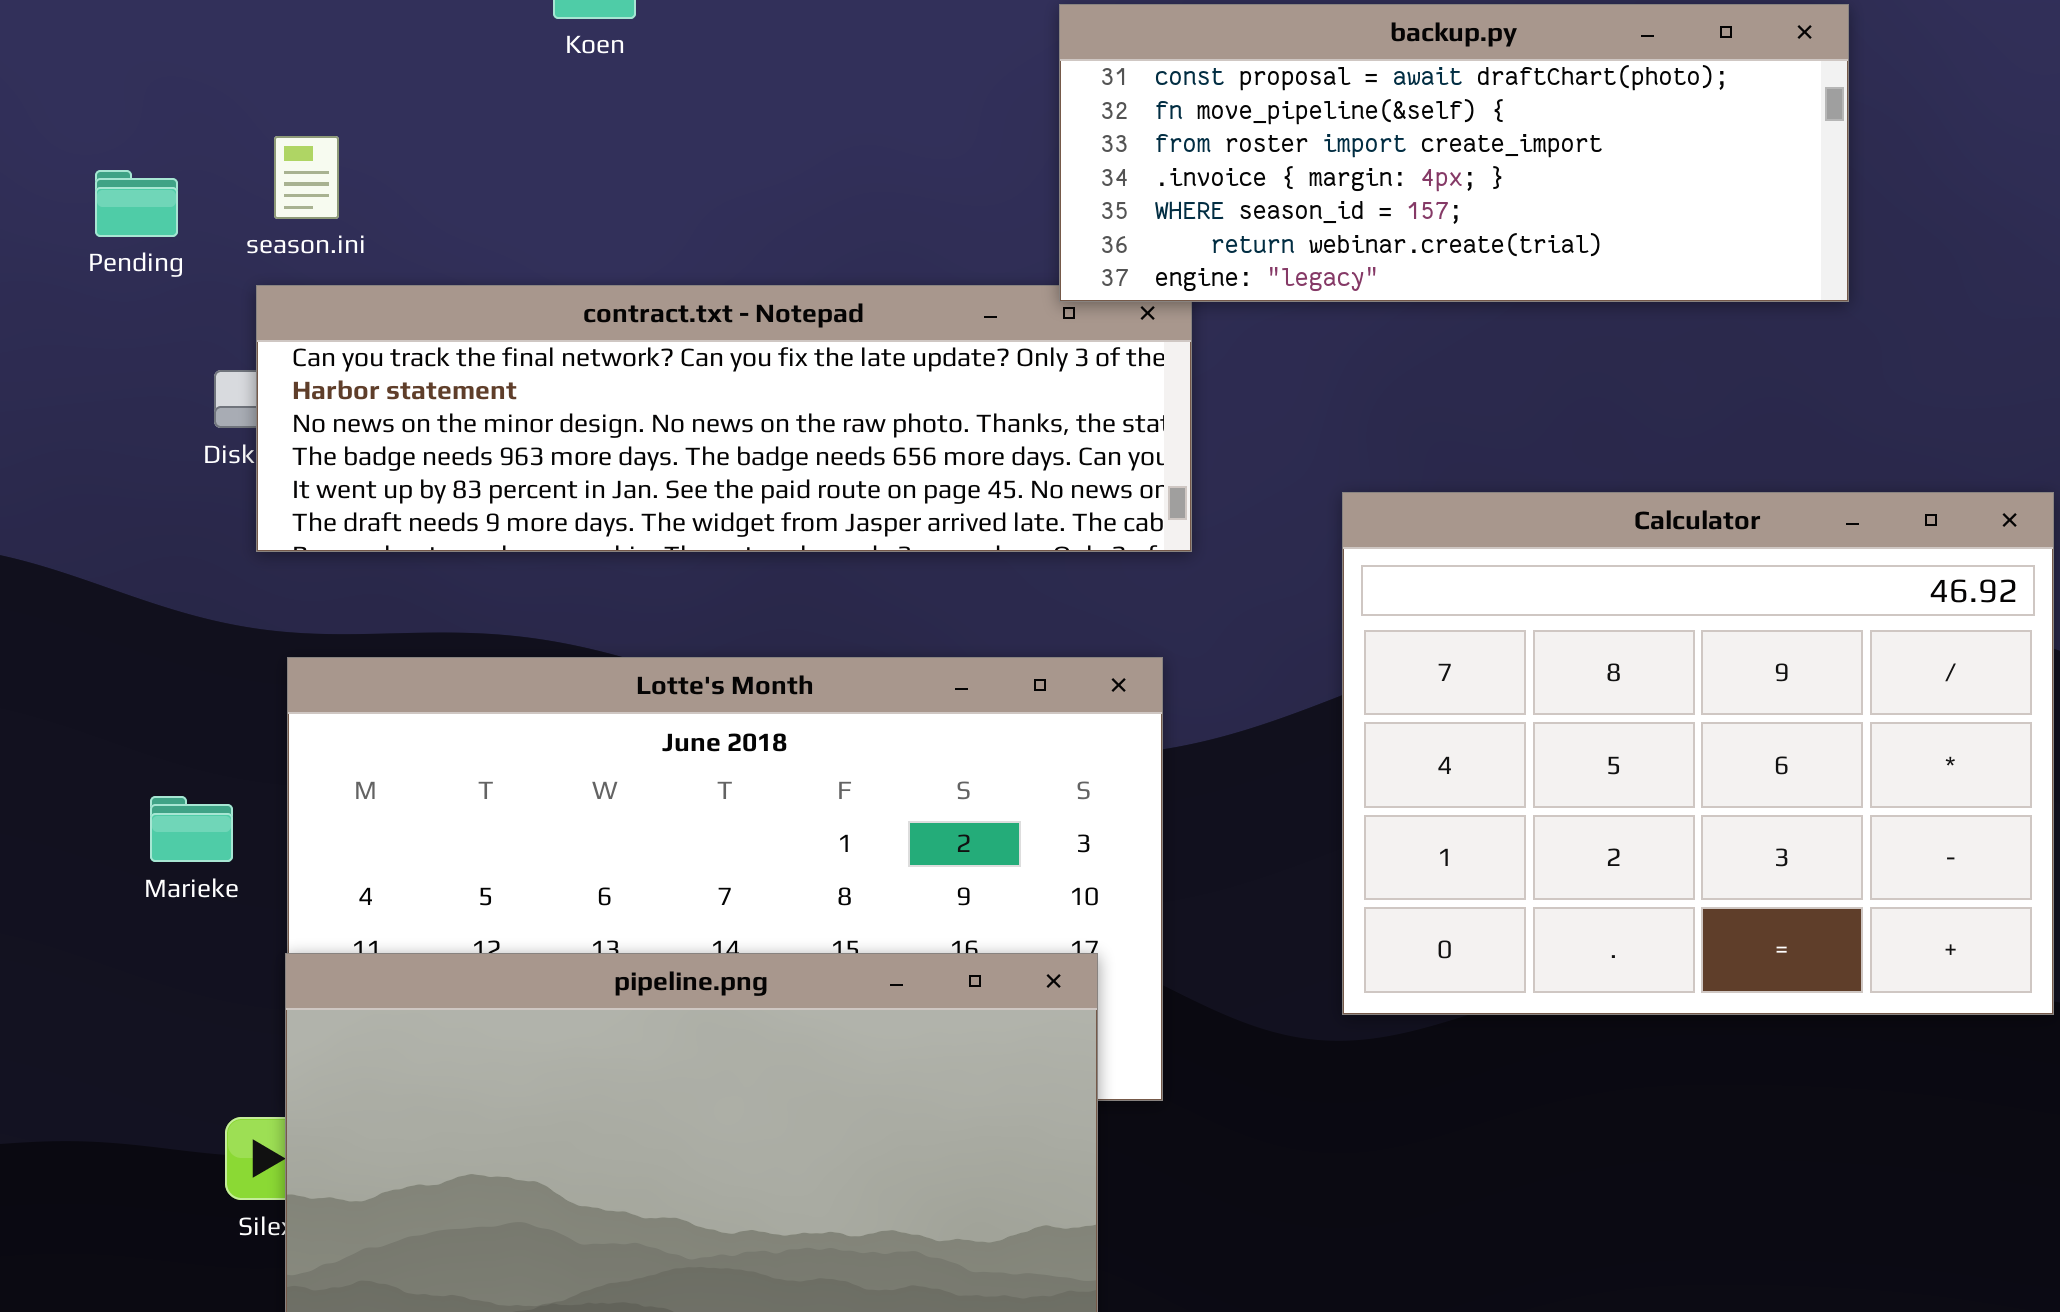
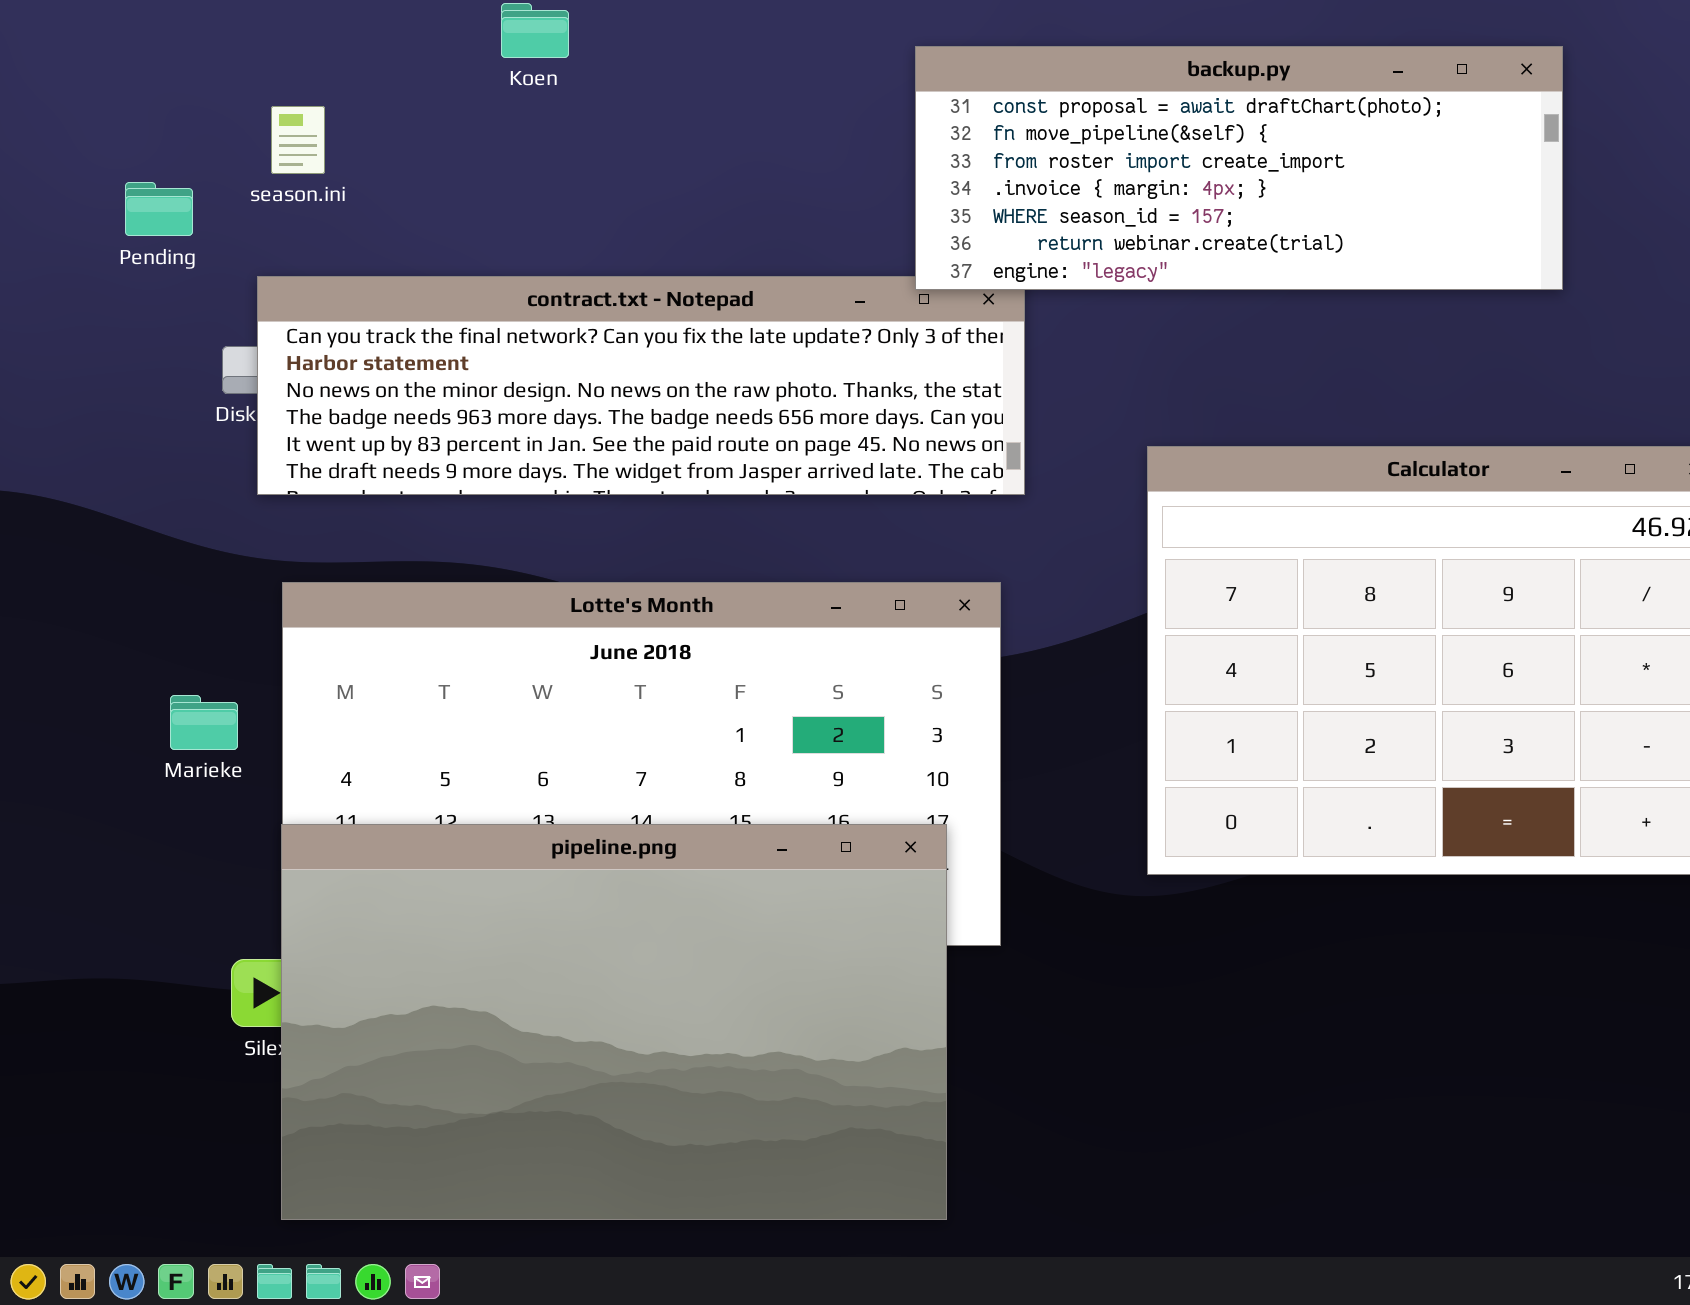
season.ini: [274,136,339,219] -> [271,106,325,174], moved

